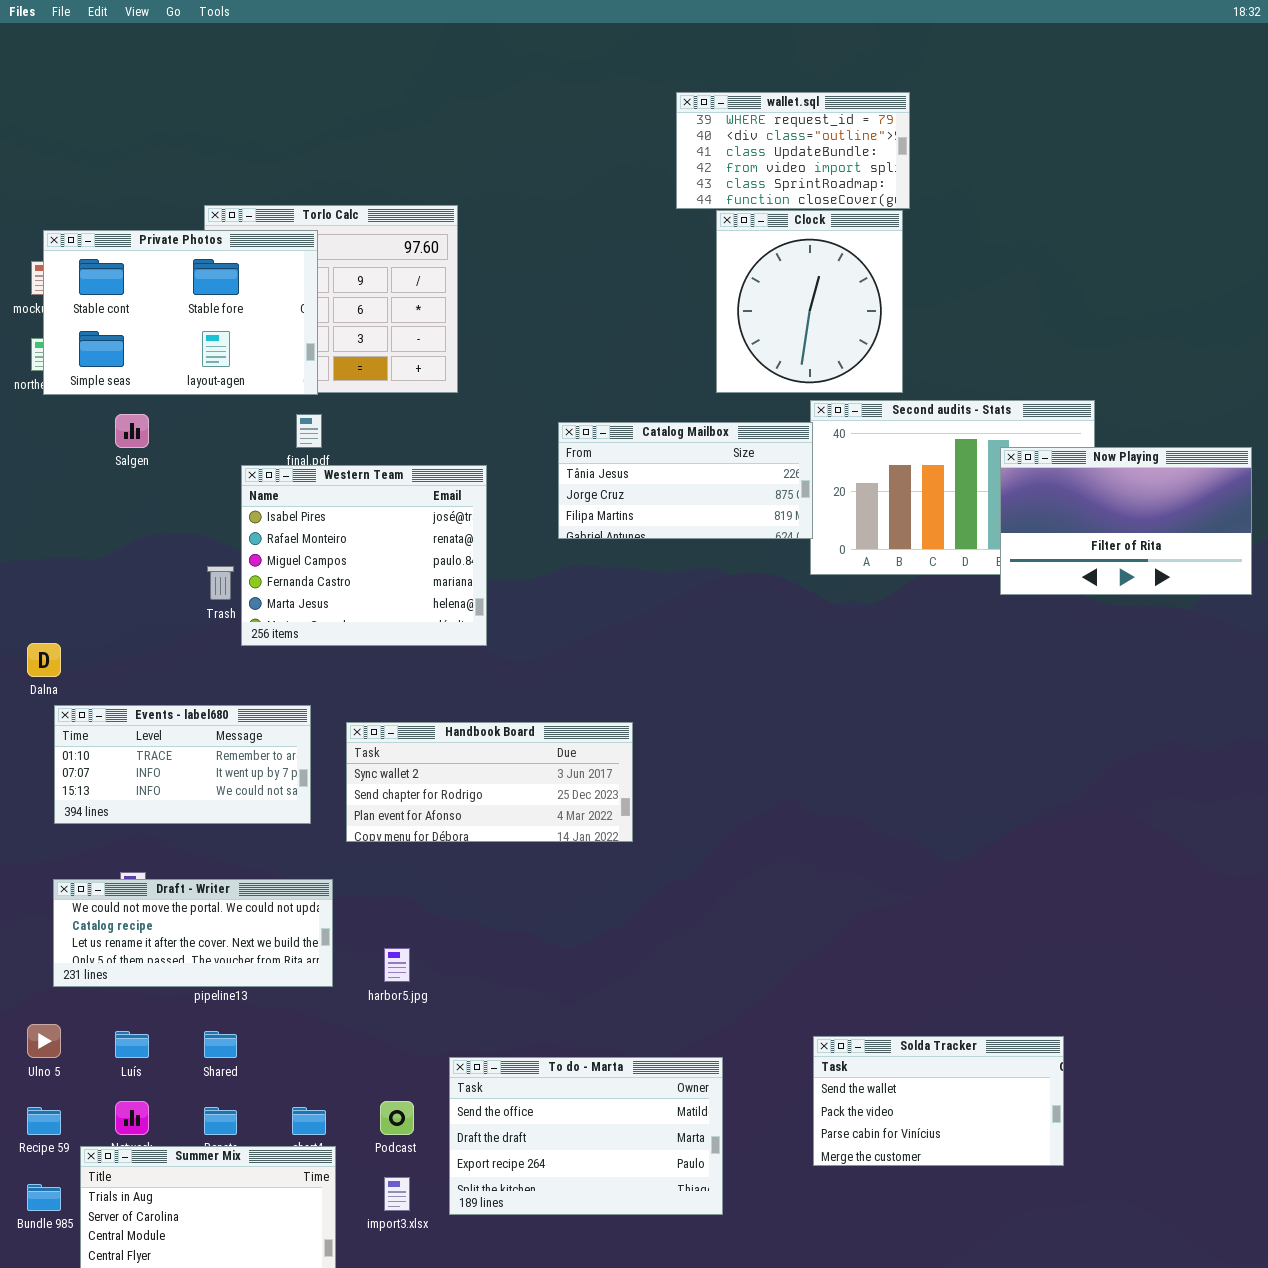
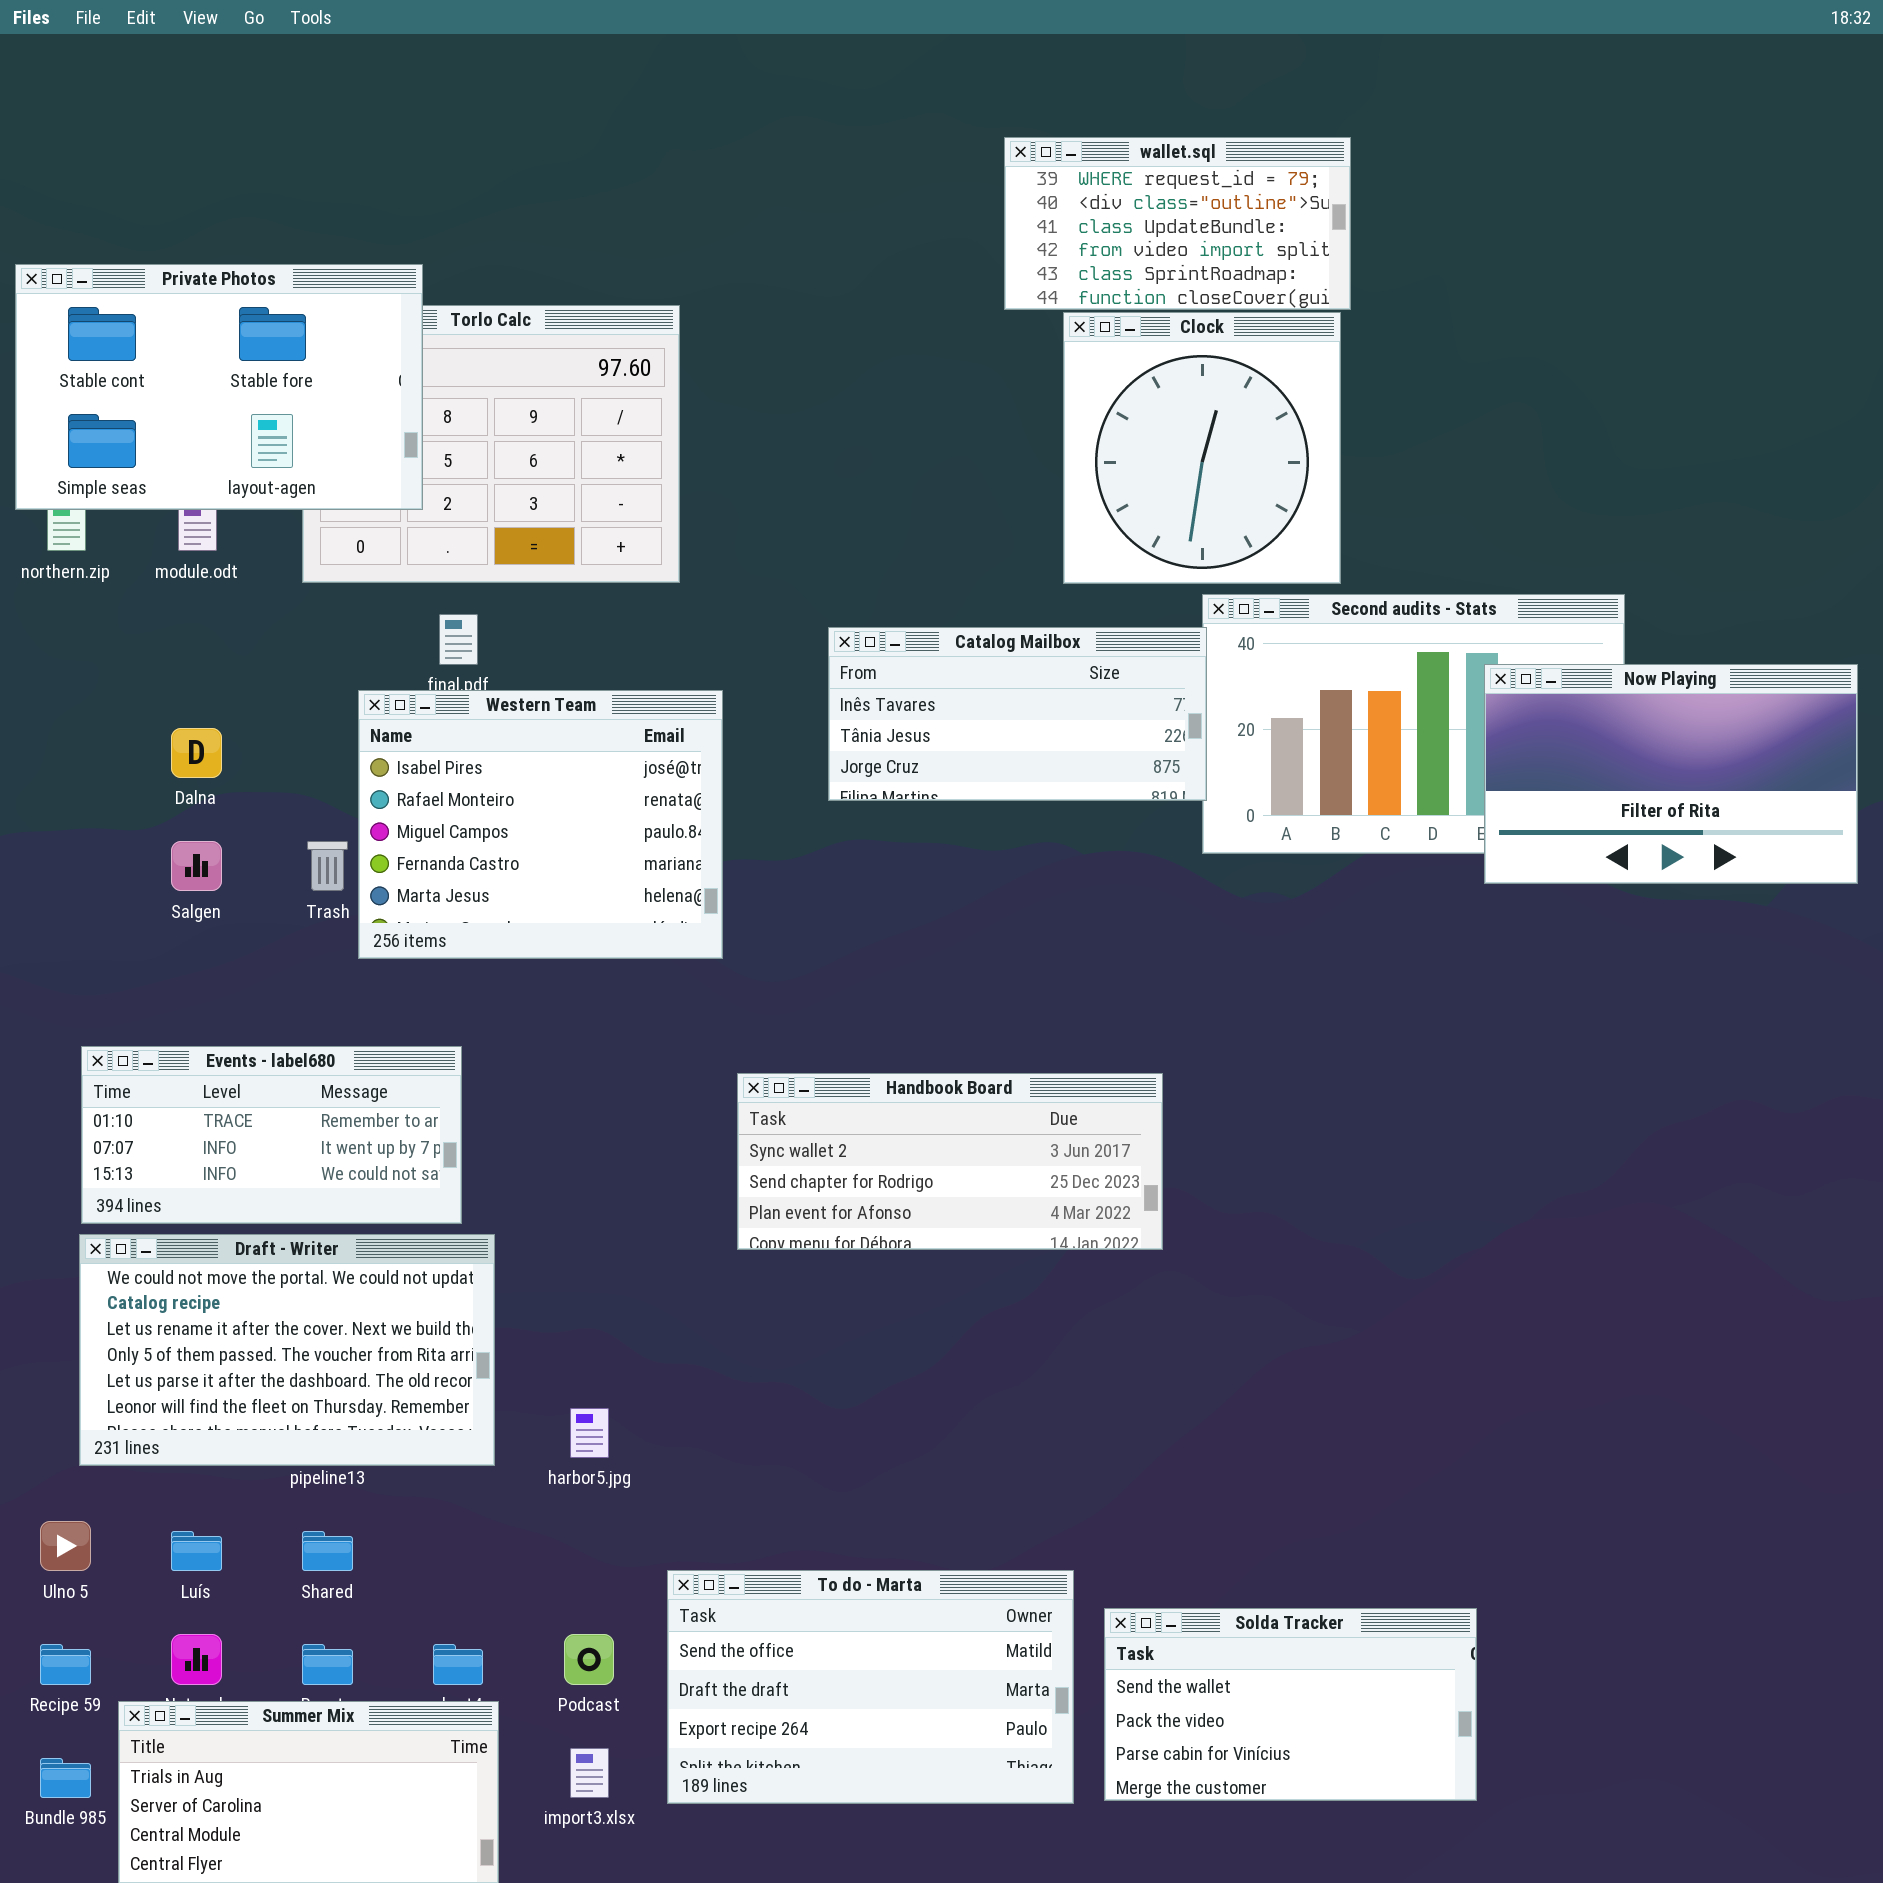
Private Photos: [43,230,318,395] -> [15,264,423,510], moved
Salgen: [115,414,149,448] -> [171,841,222,891], moved
Catalog Mailbox: [558,422,813,539] -> [828,627,1207,801], scrolled up 1 row
Dalna: [27,643,61,677] -> [171,728,222,778], moved
Handbook Board: [346,722,633,842] -> [737,1073,1163,1250], moved
Draft - Writer: [53,879,333,987] -> [79,1234,495,1466], resized
Solda Tracker: [813,1036,1064,1166] -> [1104,1608,1477,1801], moved

